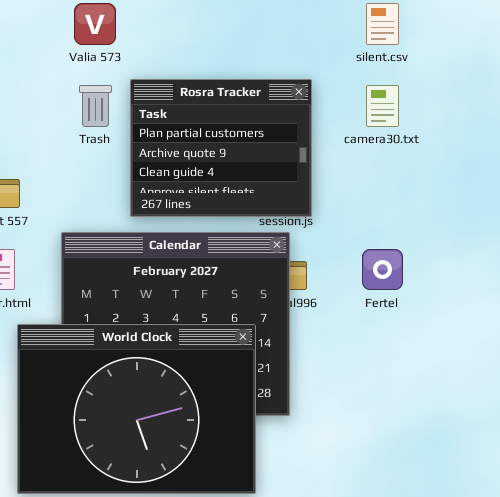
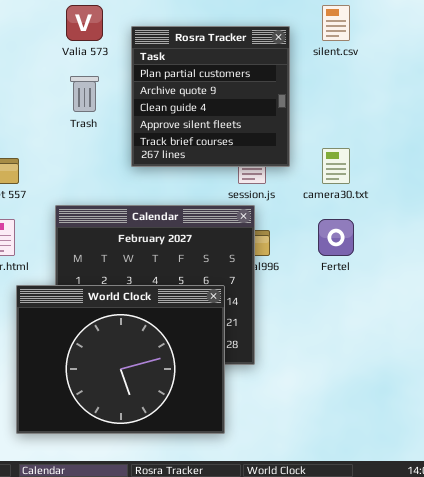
Rosra Tracker: [130,79,312,217] -> [131,26,290,167], moved, resized
camera30.txt: [366,85,399,127] -> [322,148,350,184], moved

